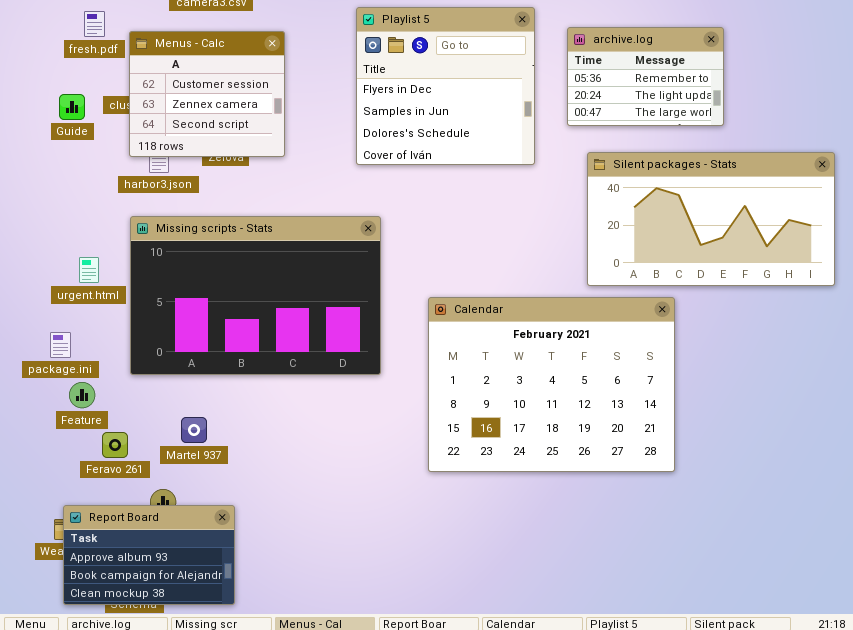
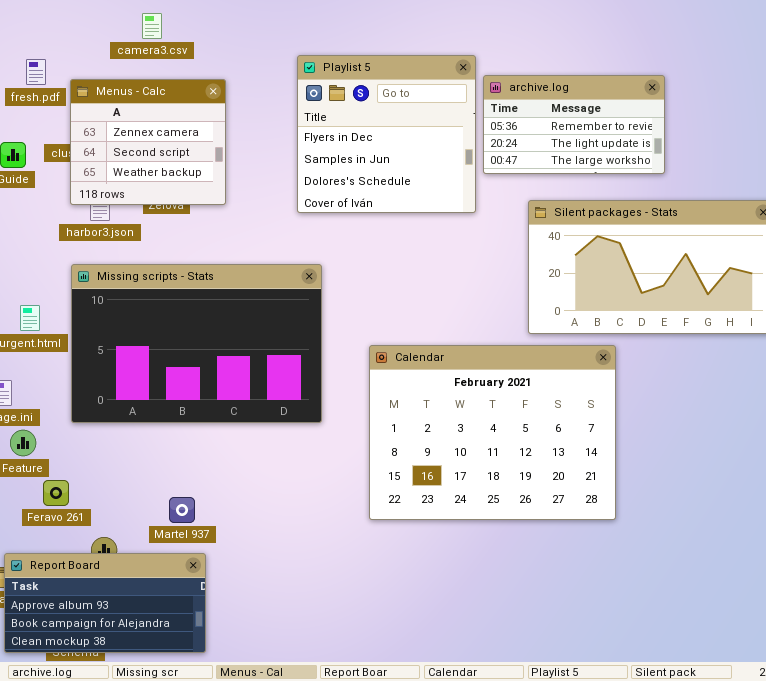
archive.log: [567,27,724,126] -> [483,75,665,174], resized
Menus - Calc: [129,31,285,157] -> [70,79,226,205], scrolled down 1 row
Martel 937: [181,417,207,443] -> [169,497,195,523], moved
Report Board: [63,505,235,605] -> [4,553,206,653], resized

